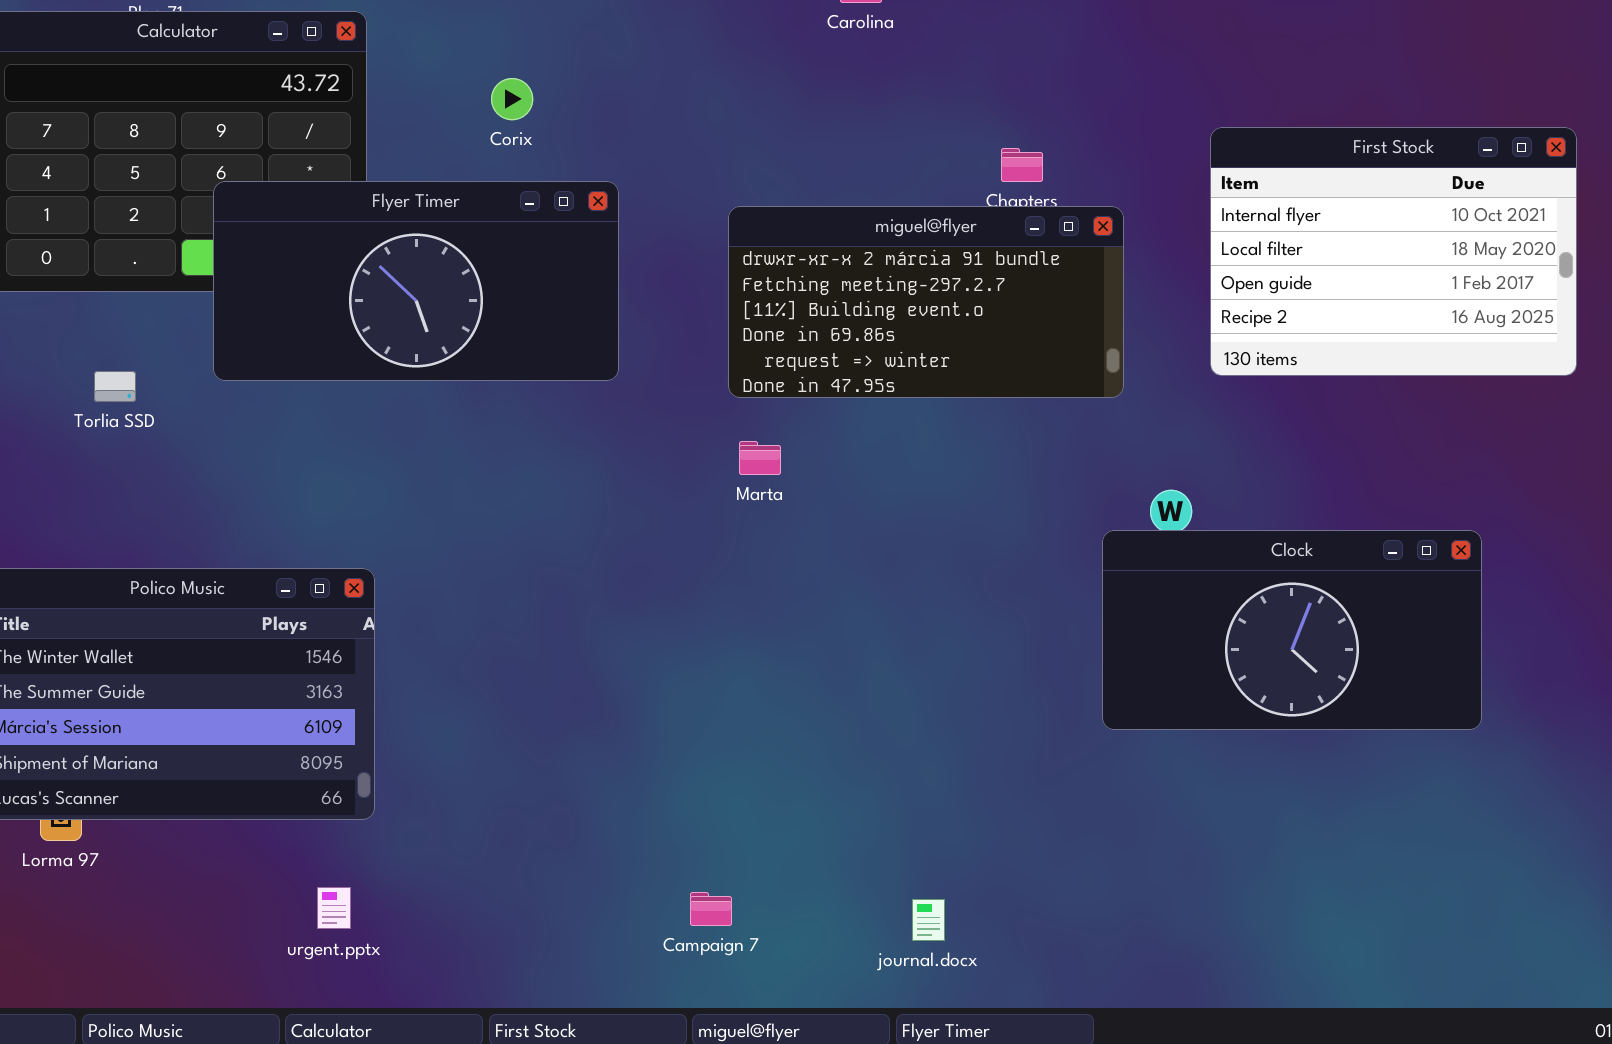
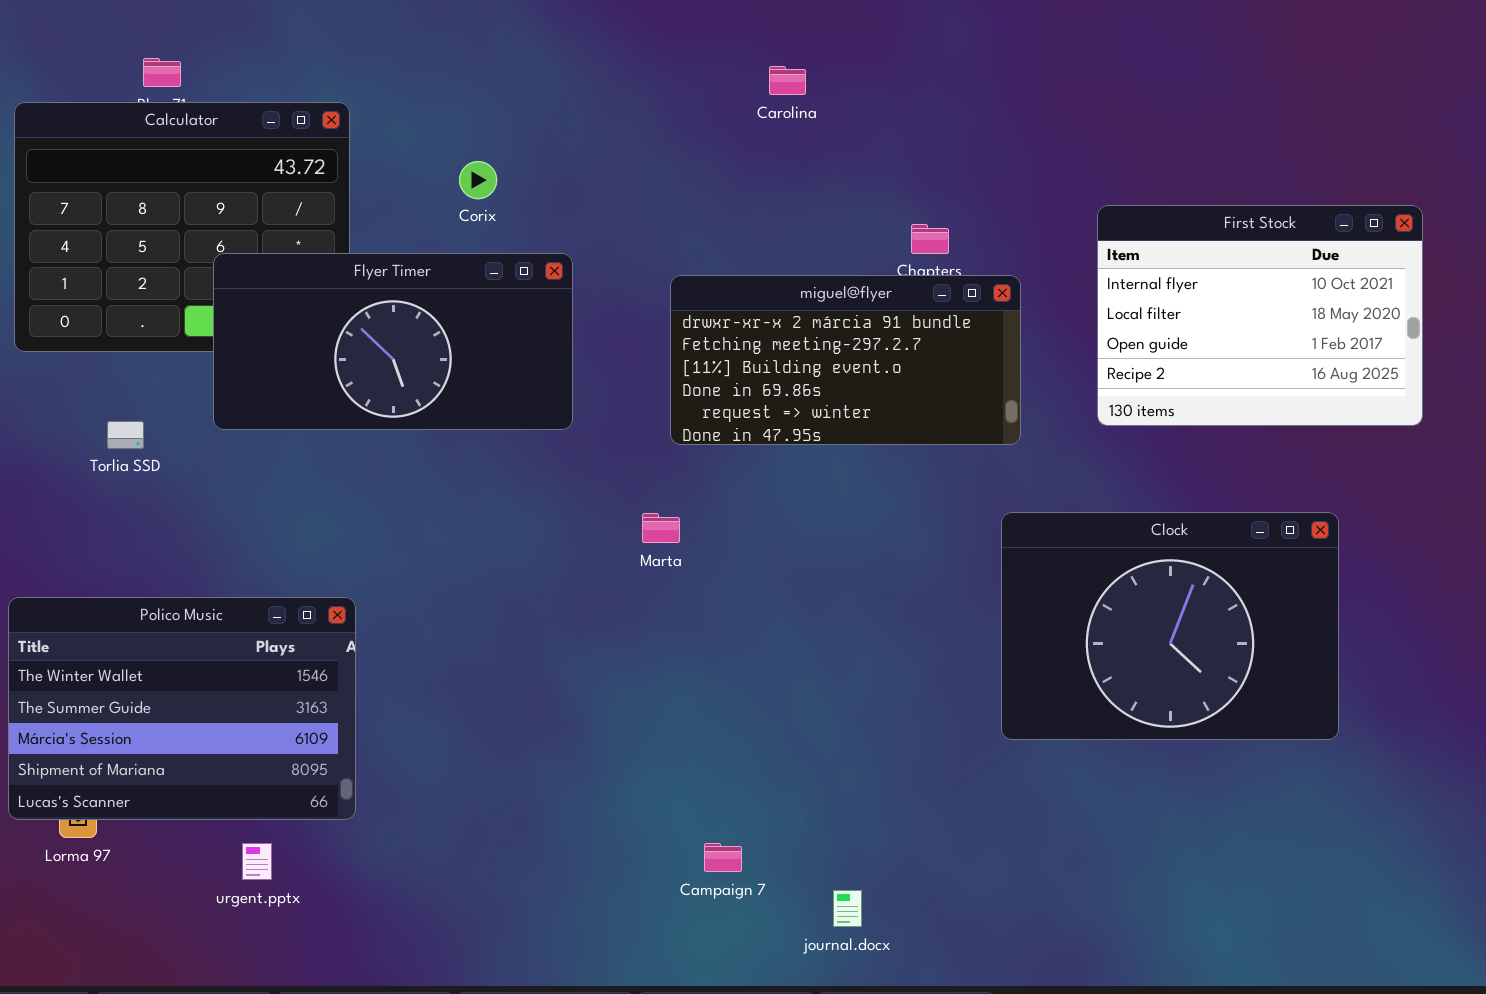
Marta: [739,441,781,475] -> [642,513,680,543], moved
Clock: [1102,530,1482,730] -> [1001,512,1339,740], resized
urgent.pptx: [317,887,351,929] -> [242,843,272,880], moved
Campaign 7: [690,892,732,926] -> [704,843,742,872], moved

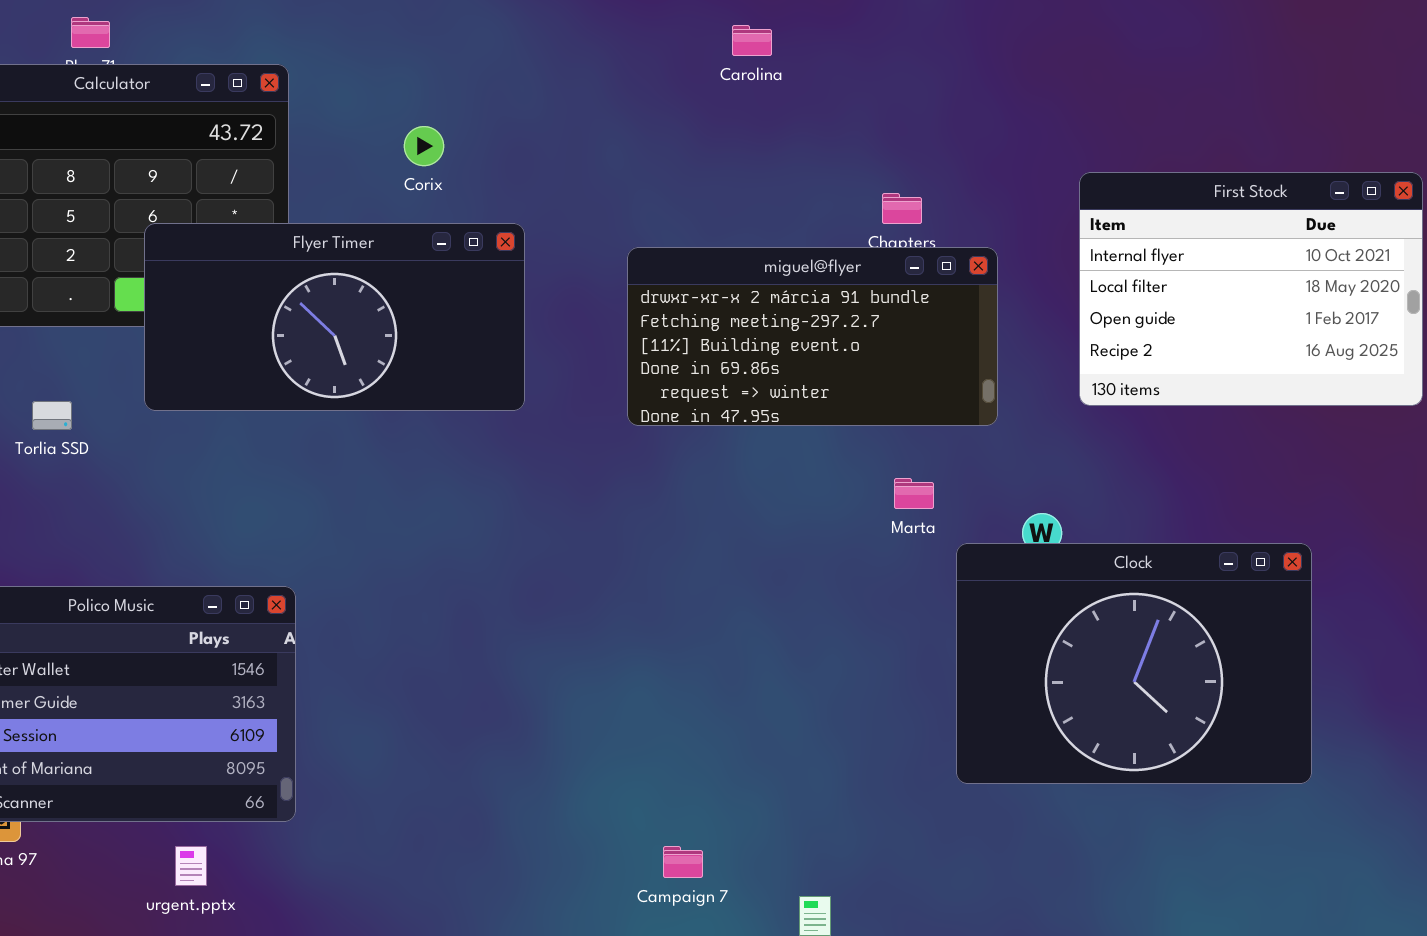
Clock: [1001,512,1339,740] -> [956,543,1312,784], moved
Marta: [642,513,680,543] -> [894,478,934,509], moved

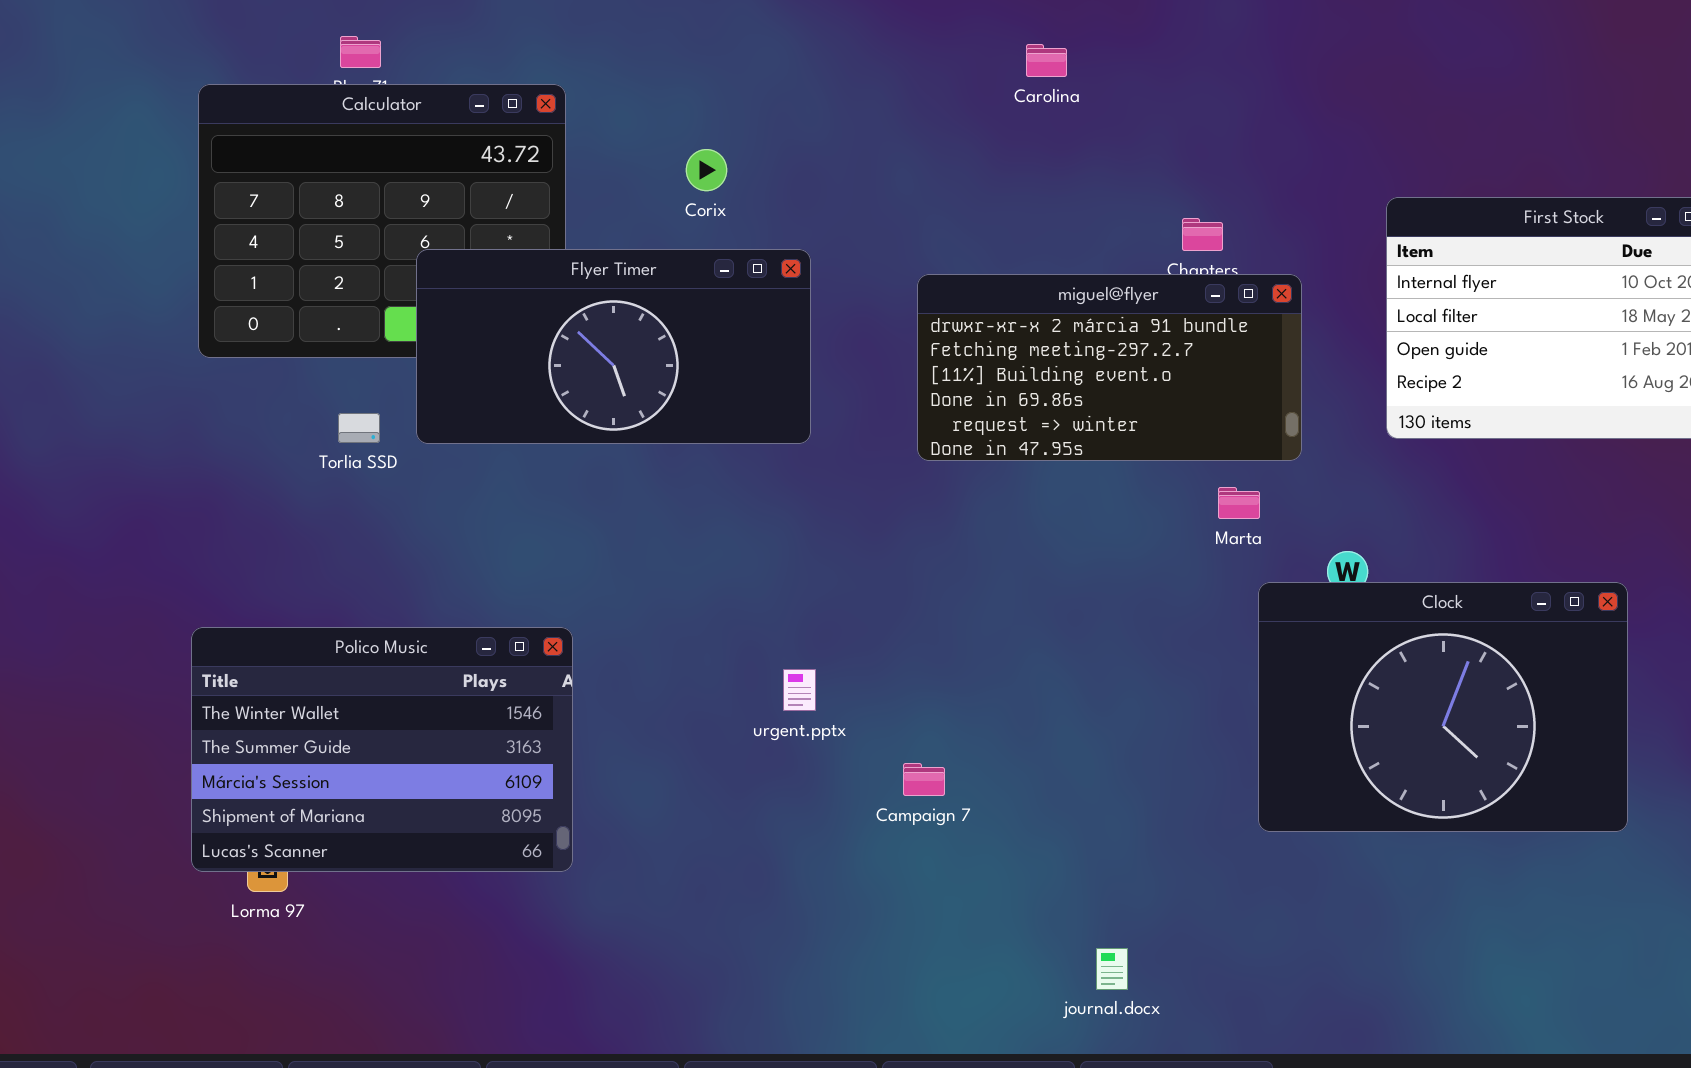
Torlia SSD: [32,401,72,430] -> [338,413,380,443], moved
Marta: [894,478,934,509] -> [1218,487,1260,519], moved
urgent.pptx: [175,846,207,886] -> [783,669,816,711], moved
Campaign 7: [663,846,703,878] -> [903,763,945,796], moved

